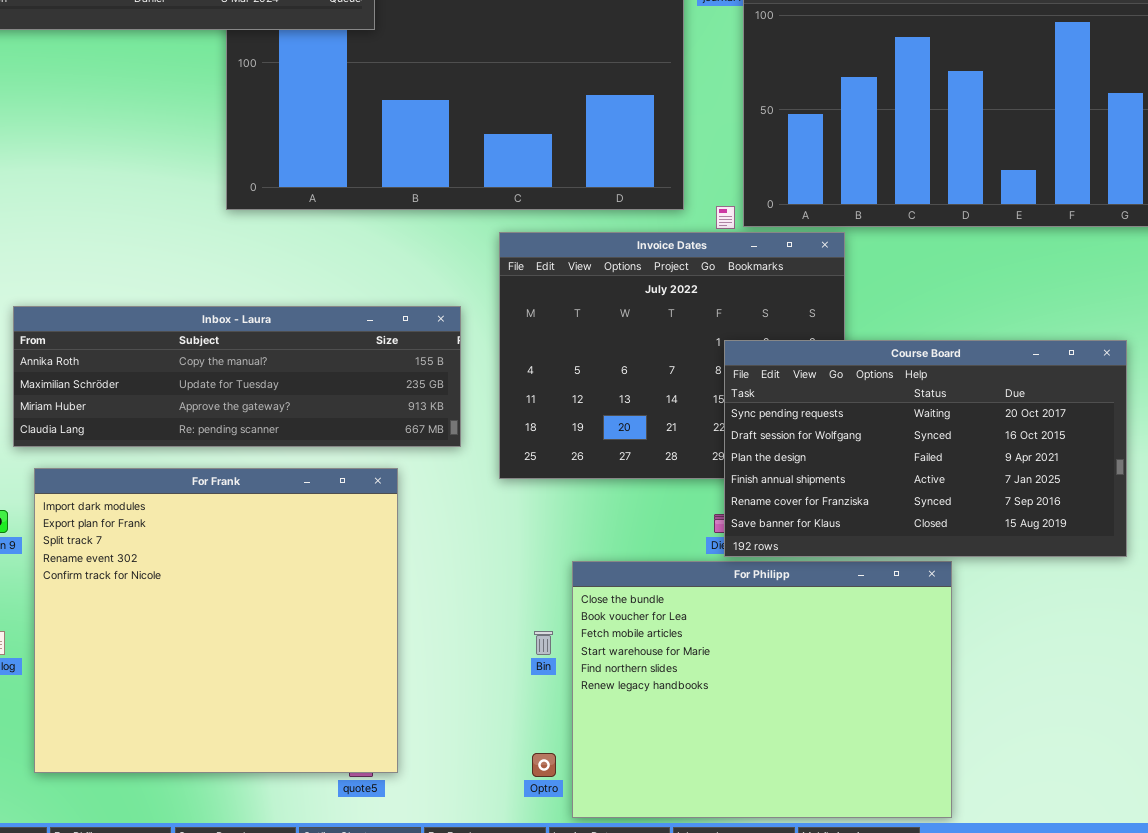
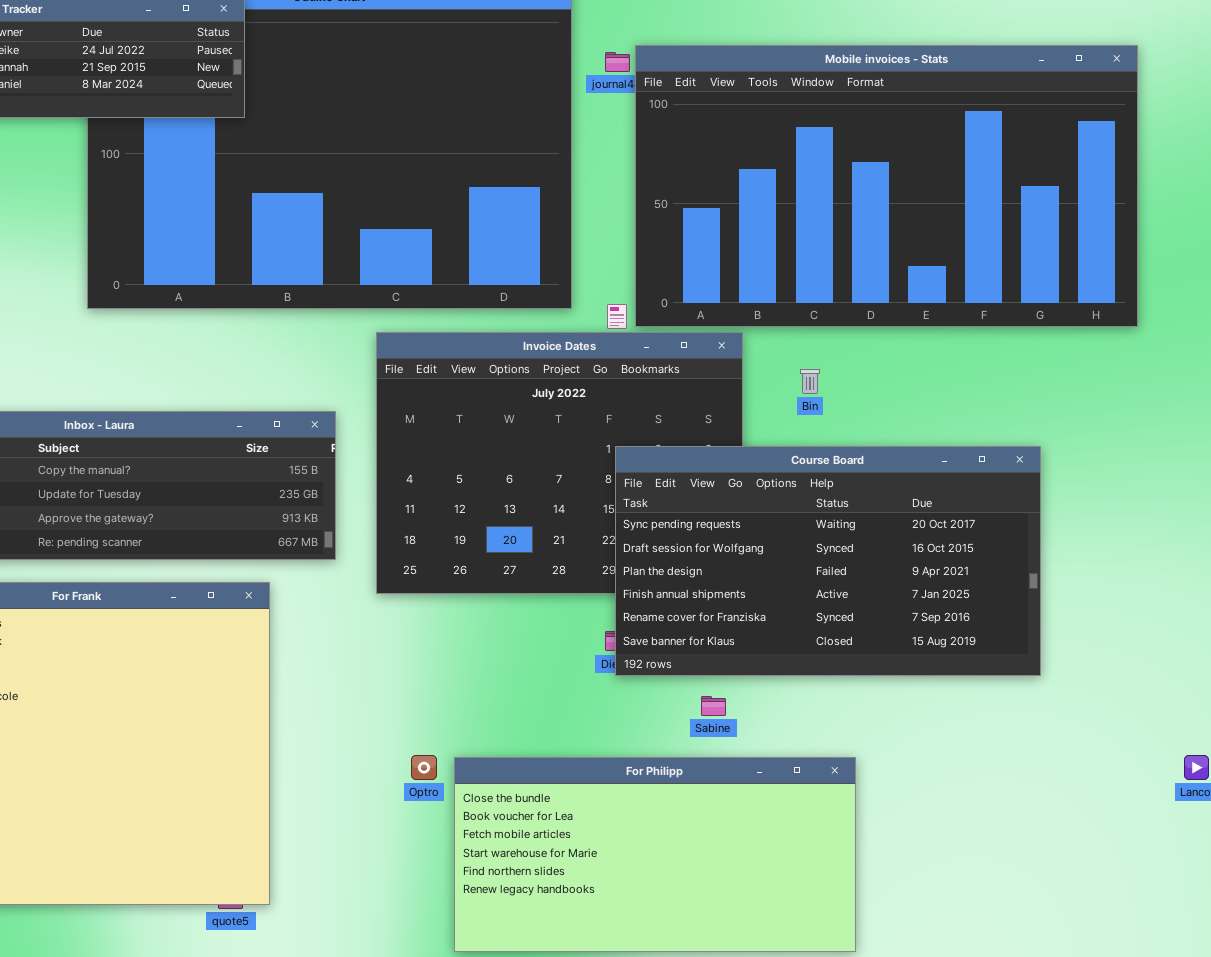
For Philipp: [572,561,952,818] -> [454,757,856,952], resized
Bin: [534,631,553,655] -> [800,369,820,394], moved
Optro: [532,753,556,777] -> [411,755,437,780], moved

